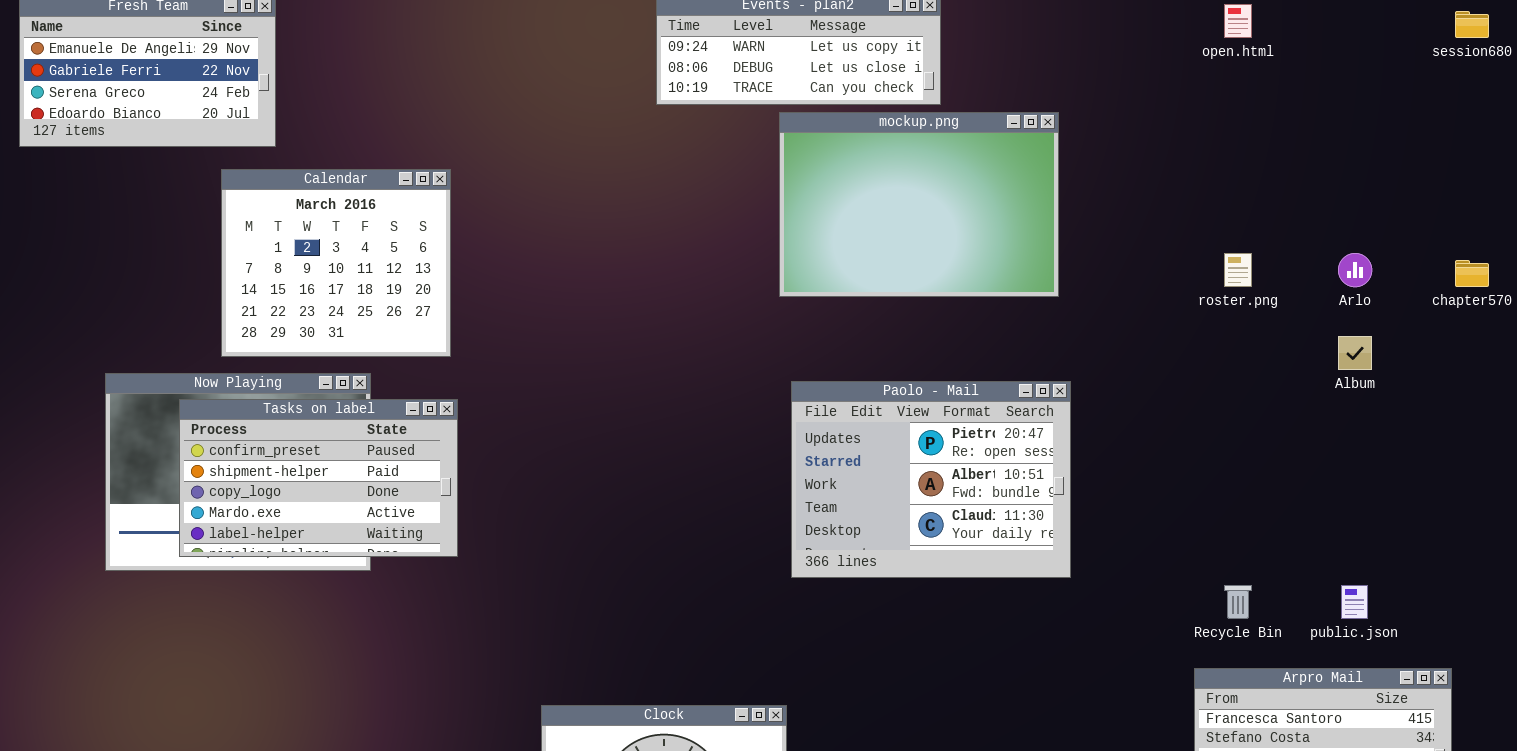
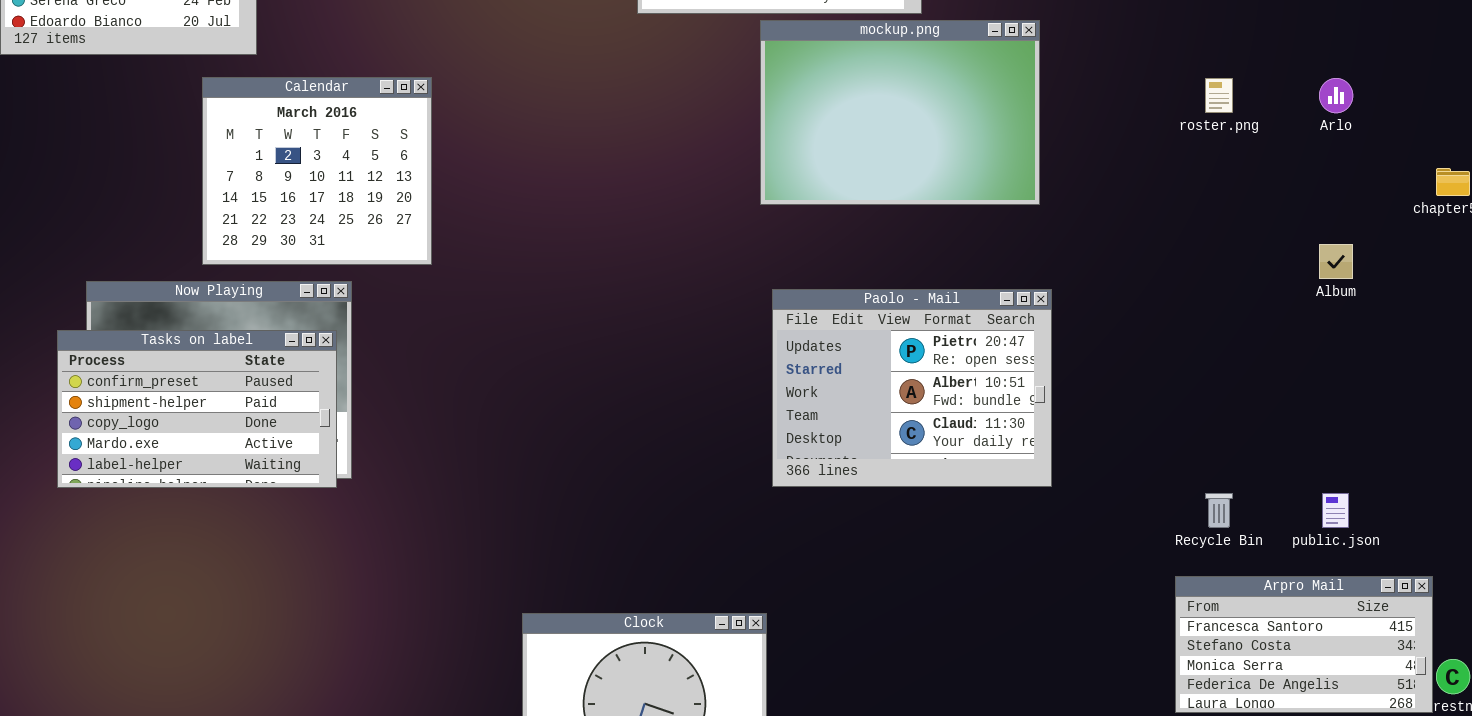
roster.png: [1224,253,1252,287] -> [1205,78,1233,113], moved
Arlo: [1338,253,1372,287] -> [1319,78,1353,113], moved
Tasks on label: [179,399,458,557] -> [57,330,337,488], moved

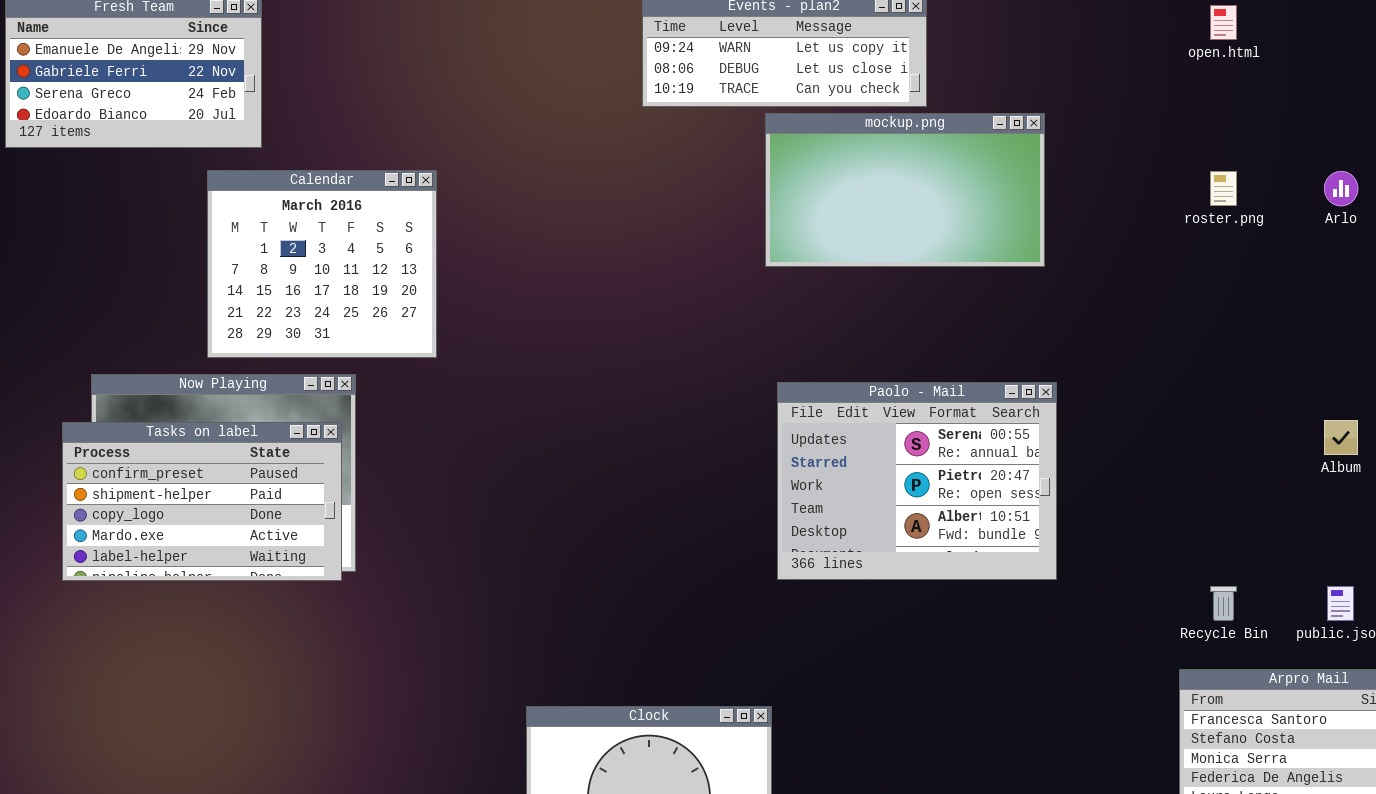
mockup.png: [760,20,1040,205] -> [765,113,1045,267], resized
Album: [1319,244,1353,279] -> [1324,420,1358,455], moved
Paolo - Mail: [772,289,1052,487] -> [777,382,1057,580], scrolled up 1 row

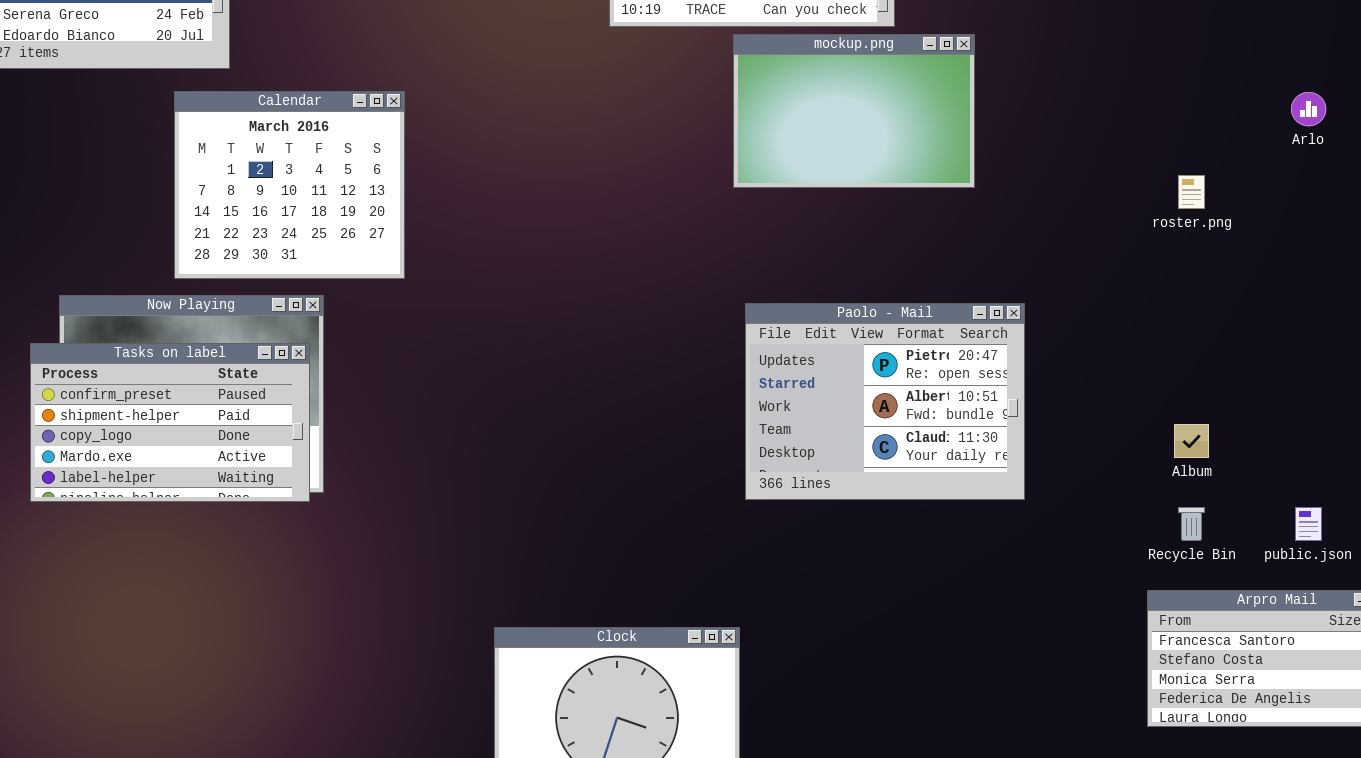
mockup.png: [765,113,1045,267] -> [733,34,975,188], resized
roster.png: [1210,171,1237,206] -> [1178,175,1205,209], moved
Paolo - Mail: [777,382,1057,580] -> [745,303,1025,500], scrolled down 1 row
Album: [1324,420,1358,455] -> [1174,424,1209,458], moved

